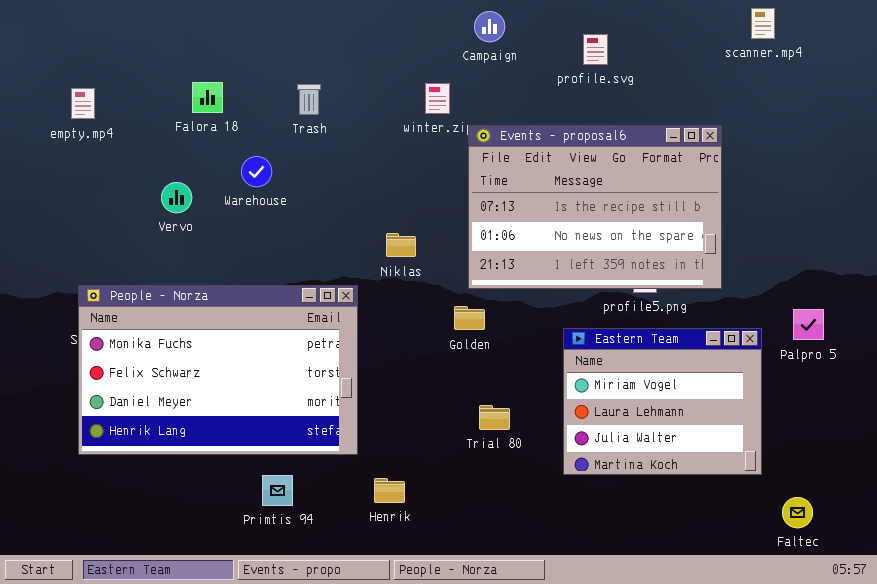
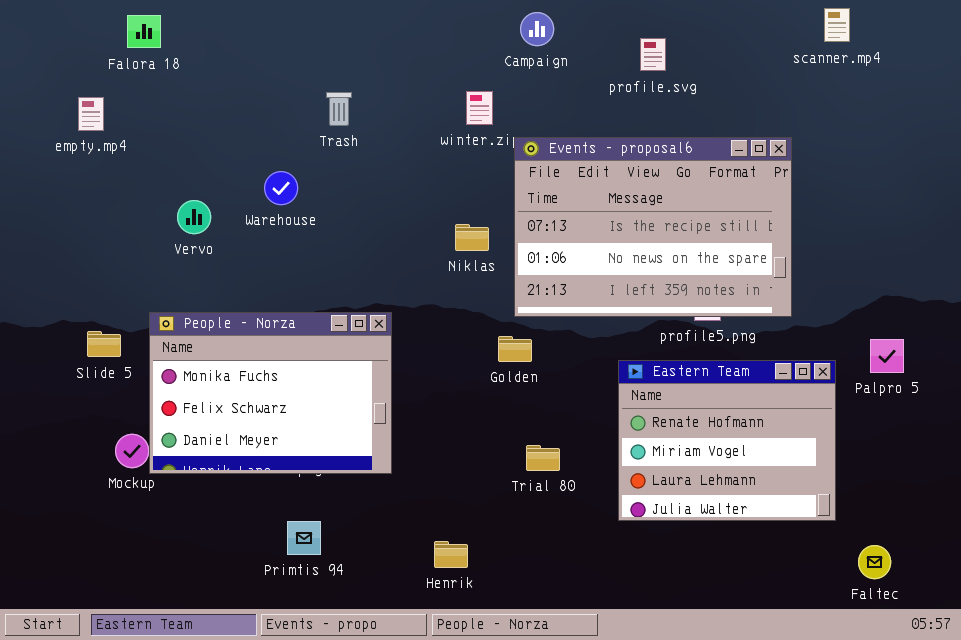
Falora 18: [192,82,223,113] -> [127,15,161,48], moved
Niklas: [386,233,416,257] -> [455,224,489,251], moved
People - Norza: [78,285,358,455] -> [149,312,392,474], resized
Eastern Team: [563,328,762,475] -> [618,360,836,521], scrolled up 1 row
Henrik: [374,478,405,503] -> [434,541,468,568], moved

